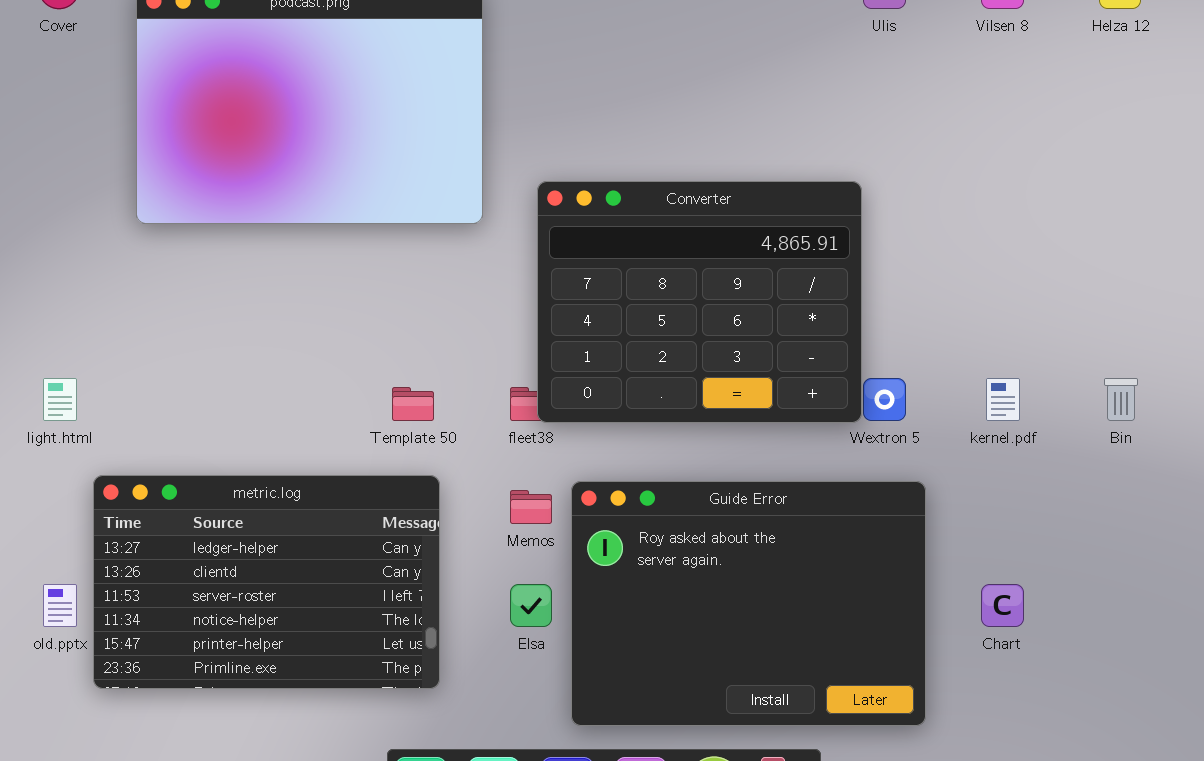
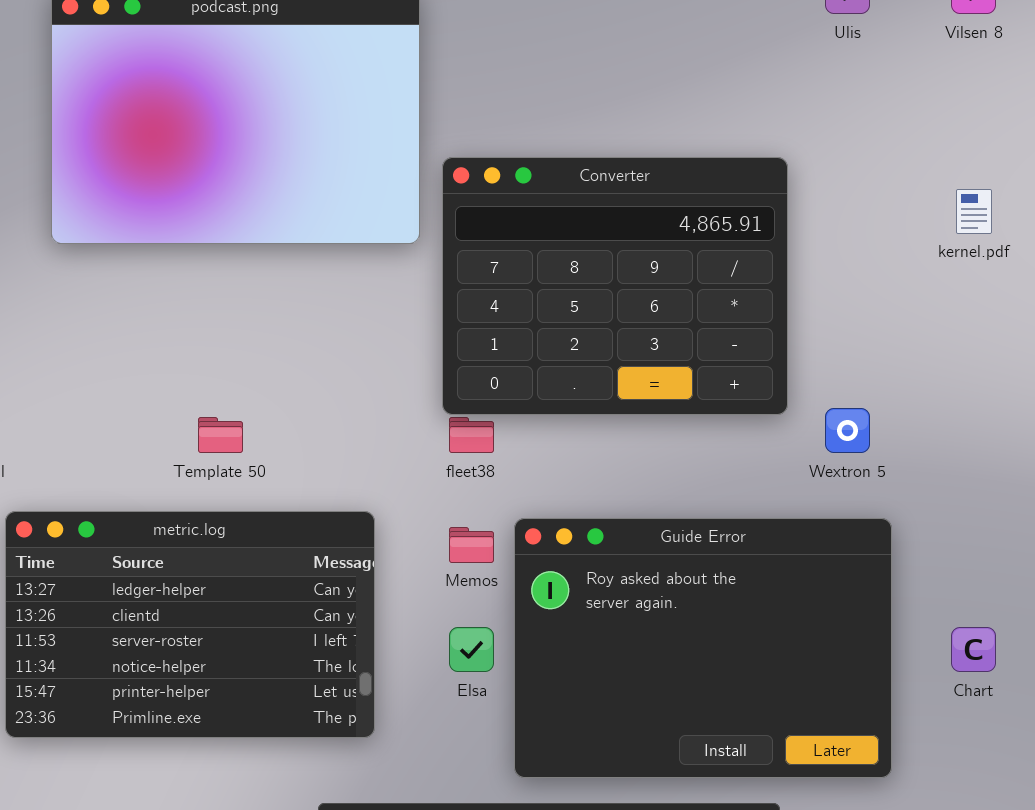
Converter: [537,181,862,423] -> [442,157,788,415], moved
kernel.pdf: [986,378,1020,421] -> [956,189,992,234], moved
Template 50: [392,387,434,421] -> [198,417,243,453], moved

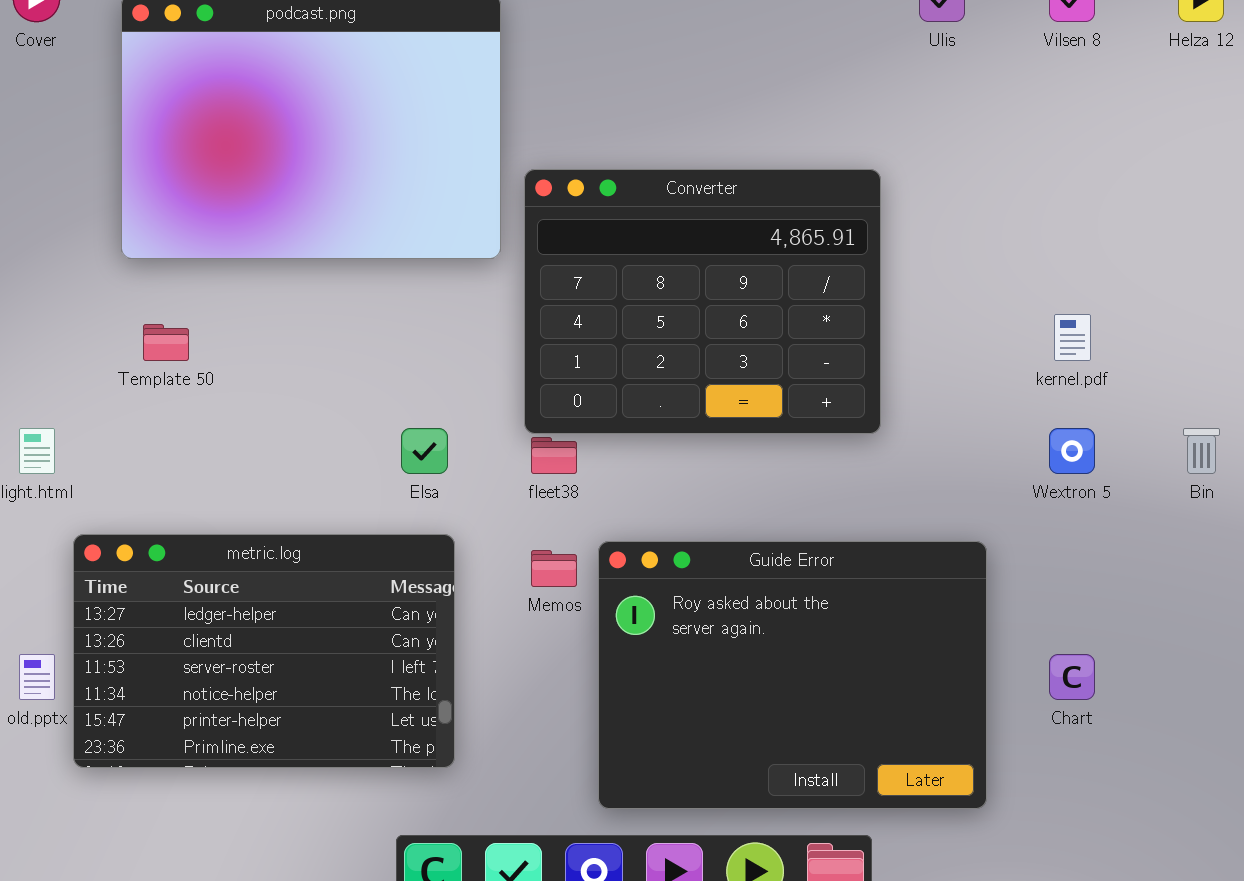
kernel.pdf: [956,189,992,234] -> [1054,314,1091,361], moved
Wextron 5: [825,408,870,453] -> [1049,428,1095,474], moved
Template 50: [198,417,243,453] -> [143,324,189,361], moved
Elsa: [449,627,494,672] -> [401,428,448,474], moved

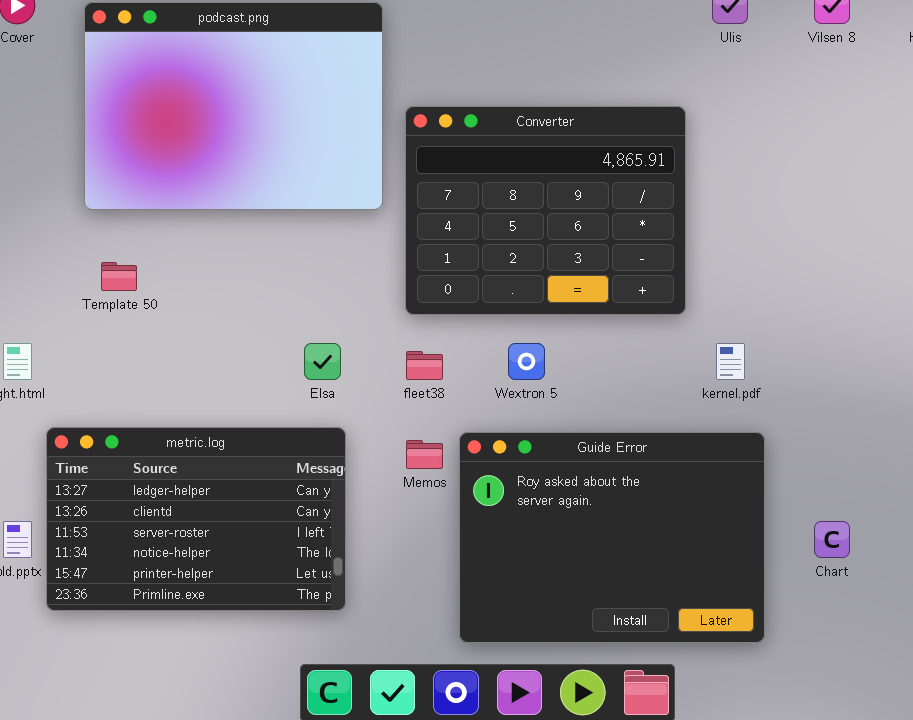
Converter: [524,169,881,434] -> [405,106,686,315], moved
kernel.pdf: [1054,314,1091,361] -> [716,343,745,380], moved
Wextron 5: [1049,428,1095,474] -> [508,343,545,380], moved

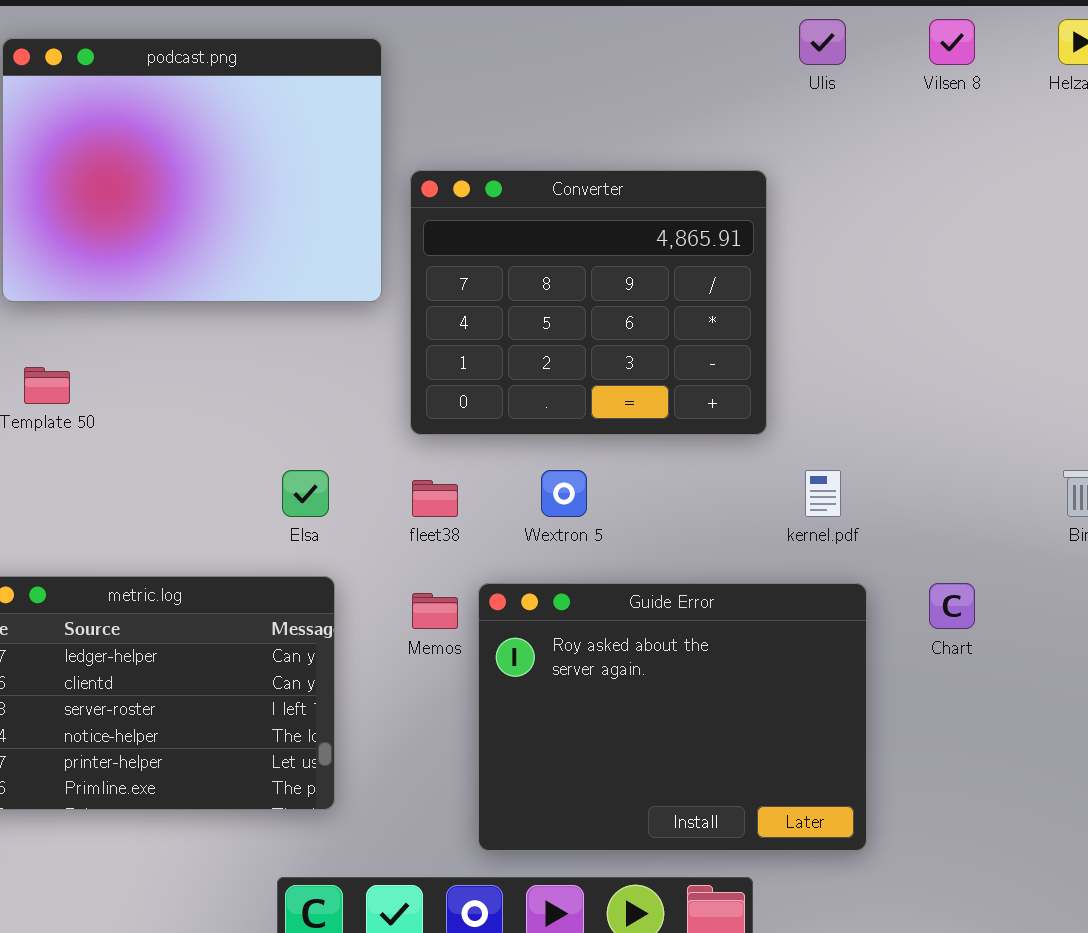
Chart: [814,521,850,558] -> [929,583,975,629], moved

